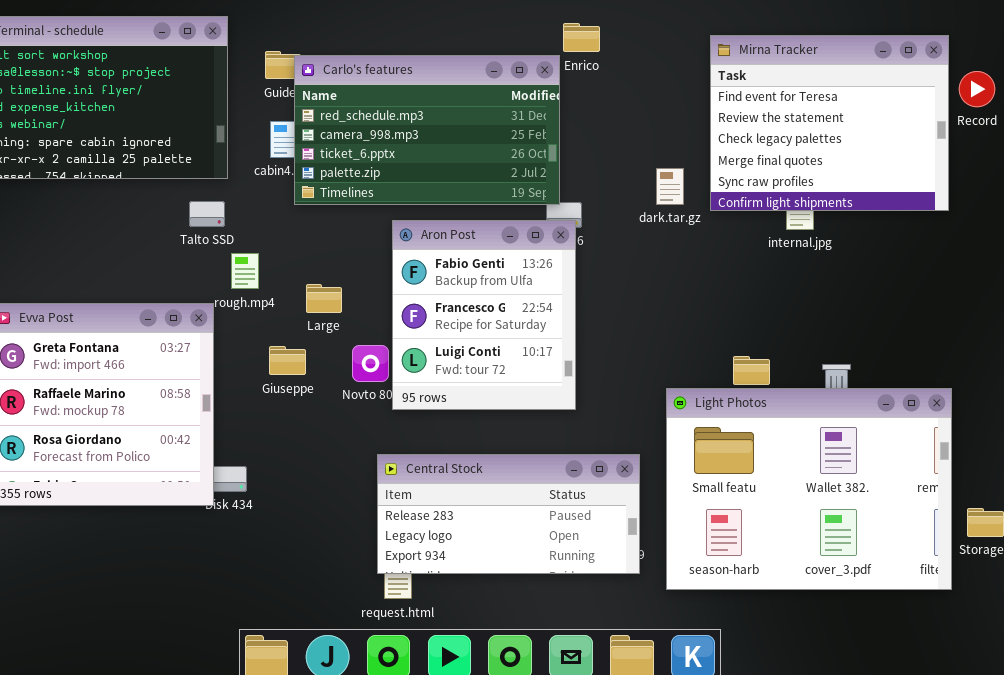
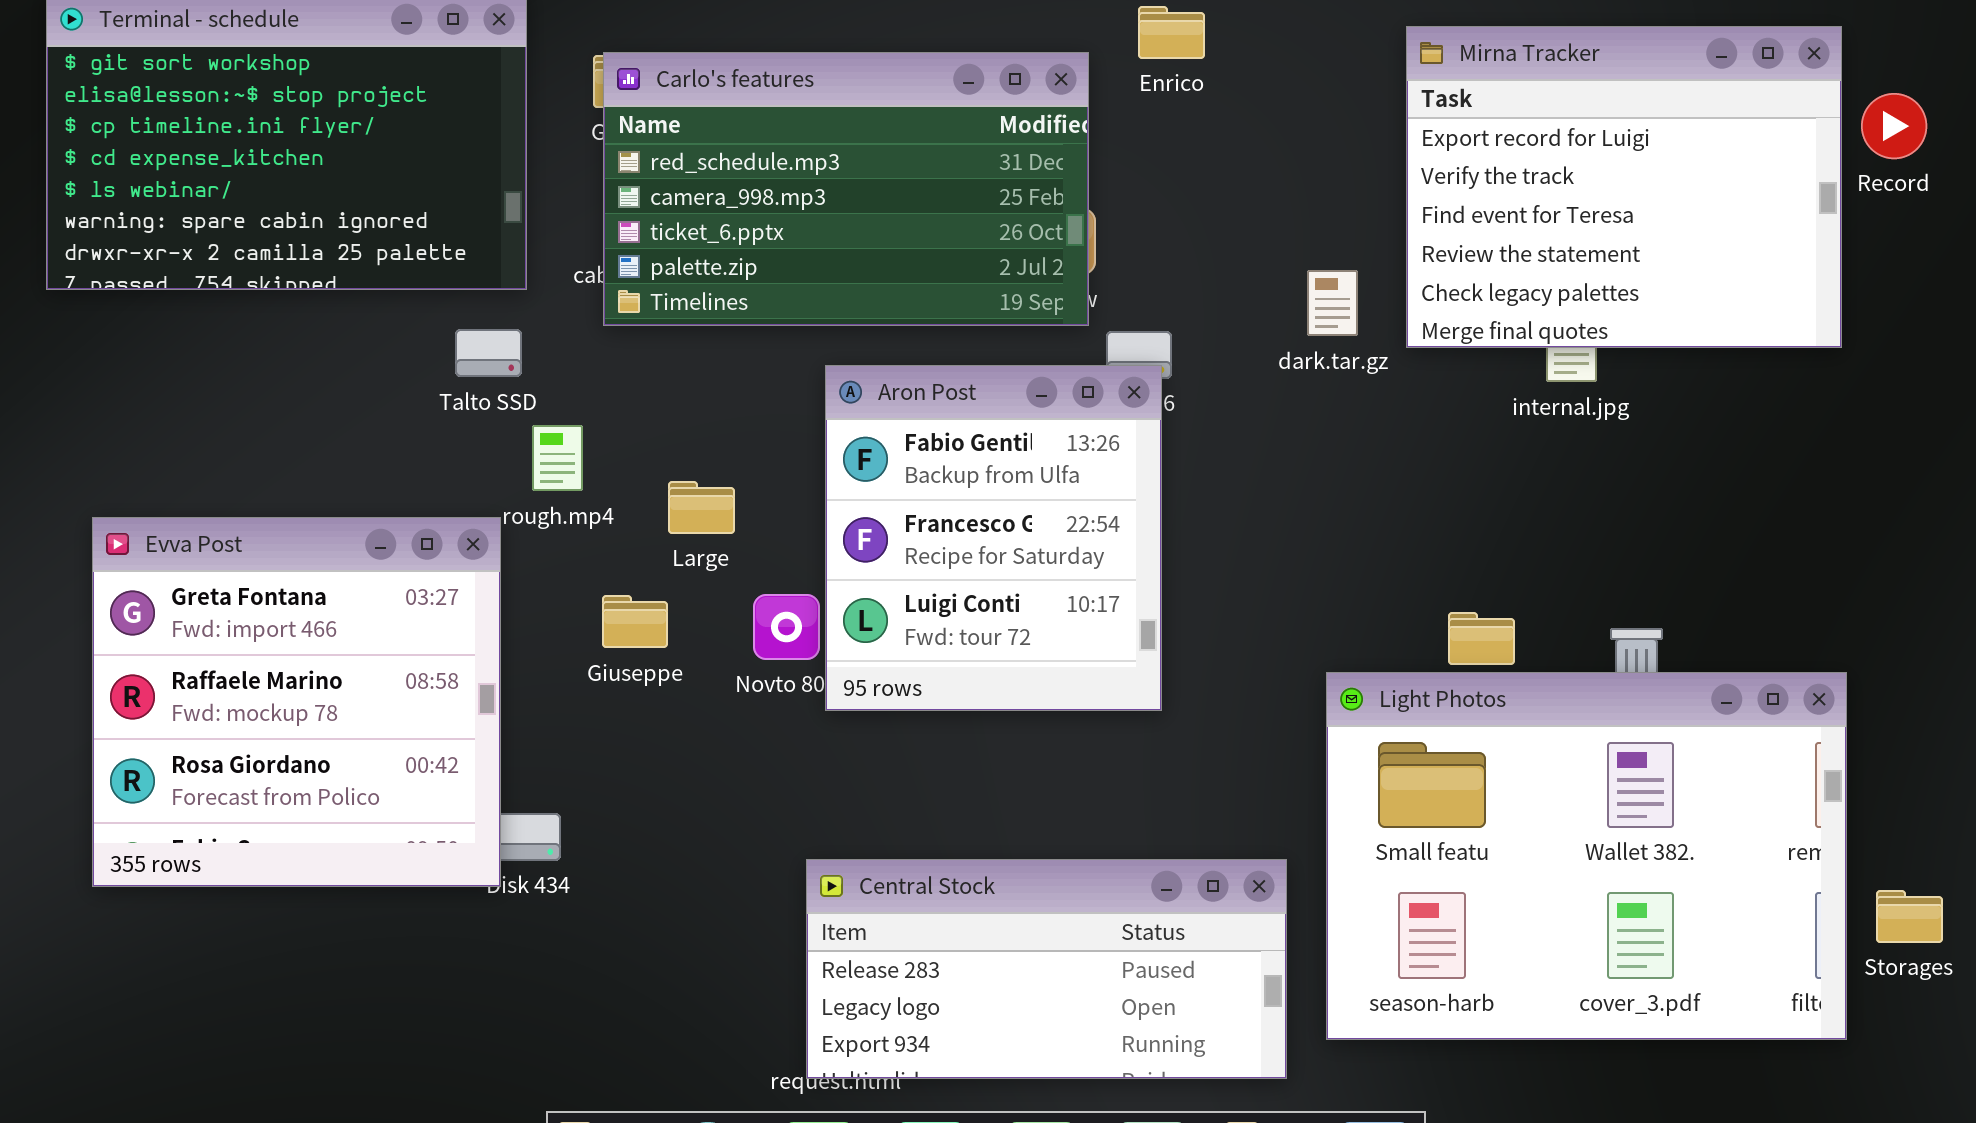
Mirna Tracker: [710,35,949,211] -> [1406,26,1842,348], scrolled up 2 rows
Carlo's features: [294,55,560,205] -> [603,52,1089,326], moved
Central Stock: [377,454,640,574] -> [806,859,1287,1079], moved

